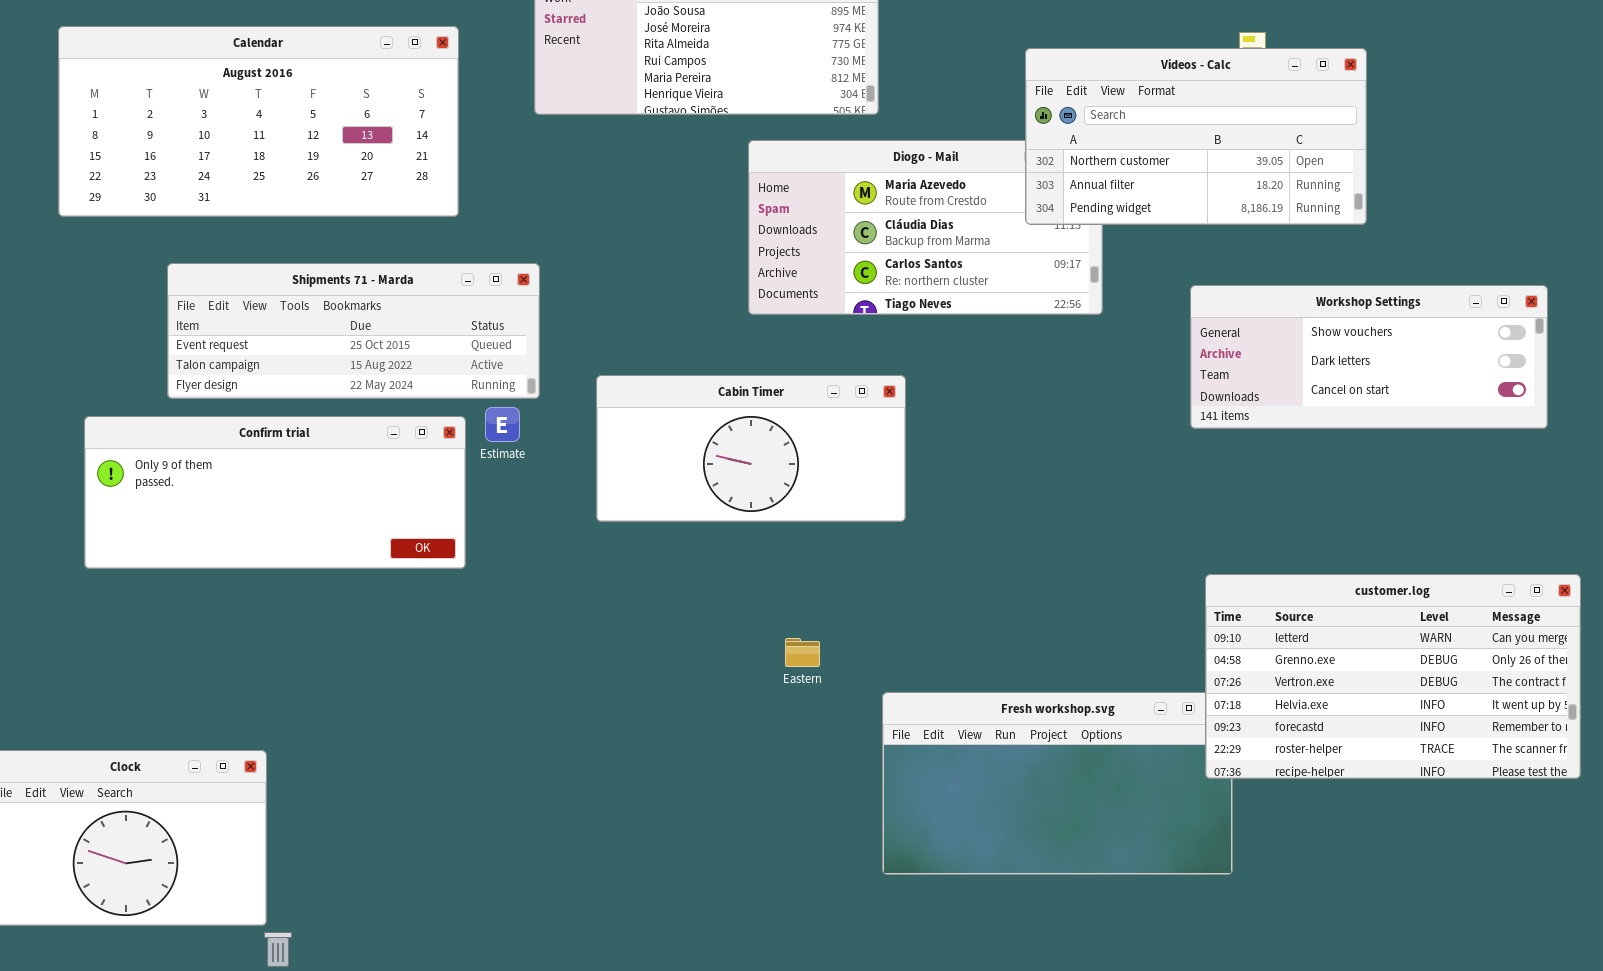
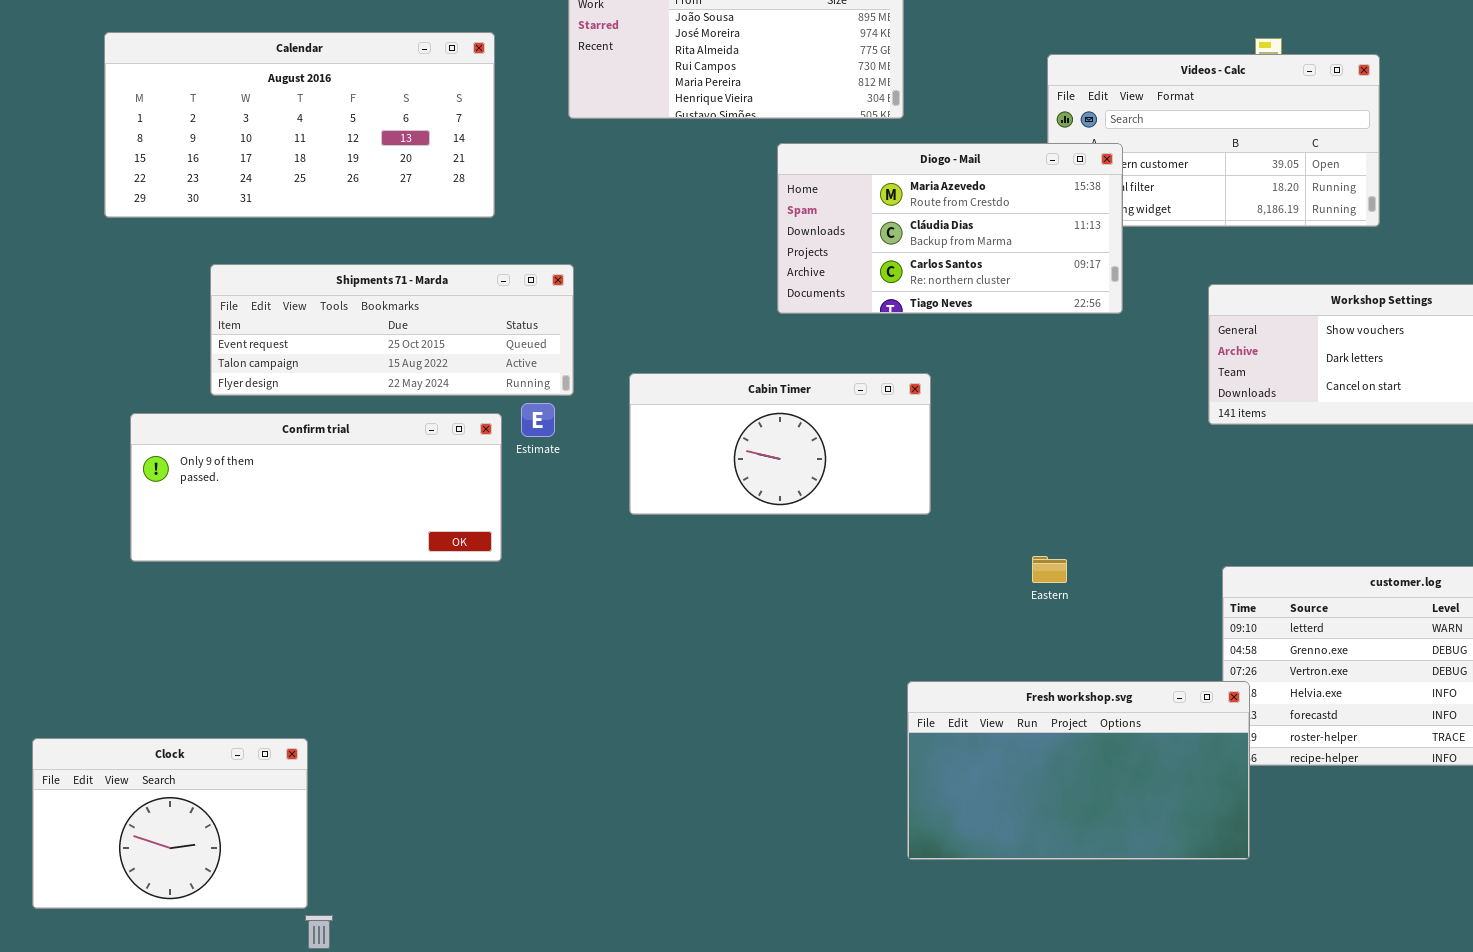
Diogo - Mail: [748,140,1103,315] -> [777,143,1123,314], raised
Eastern: [785,638,820,667] -> [1032,556,1067,583], moved
Fresh workshop.svg: [882,692,1233,875] -> [907,681,1250,860], raised

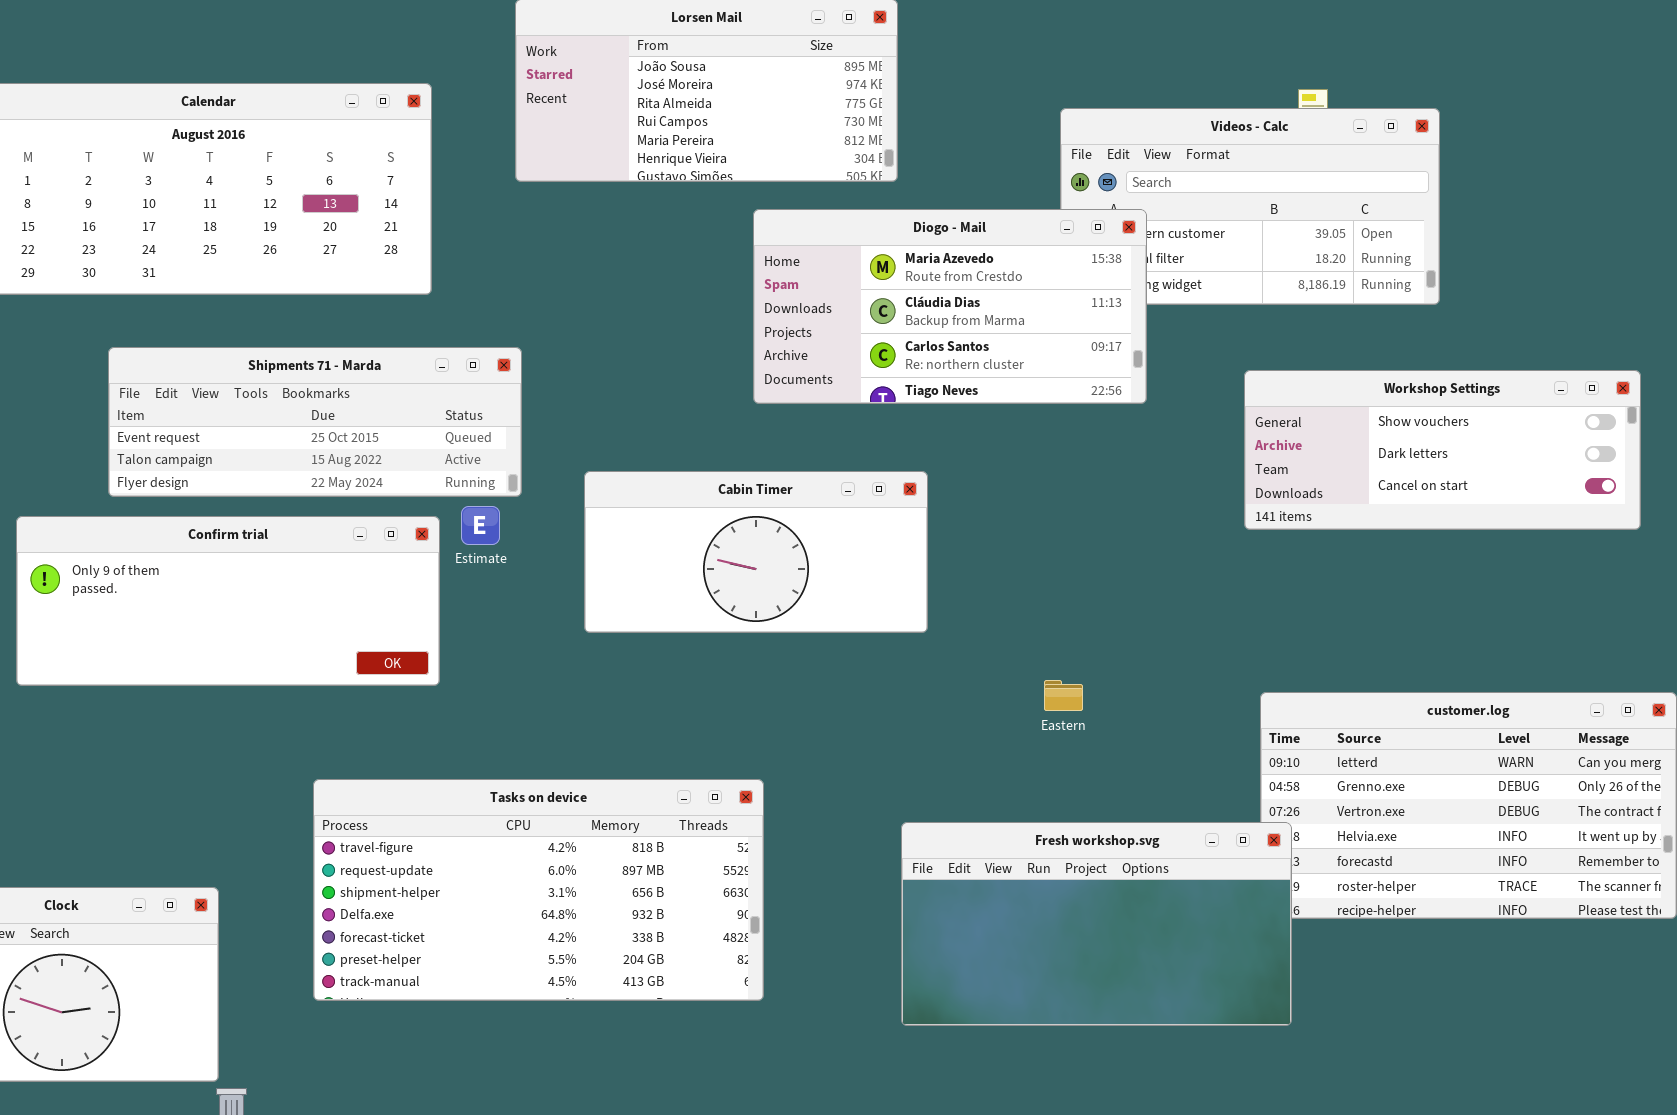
Tasks on device: none -> [313,779,764,1001], opened

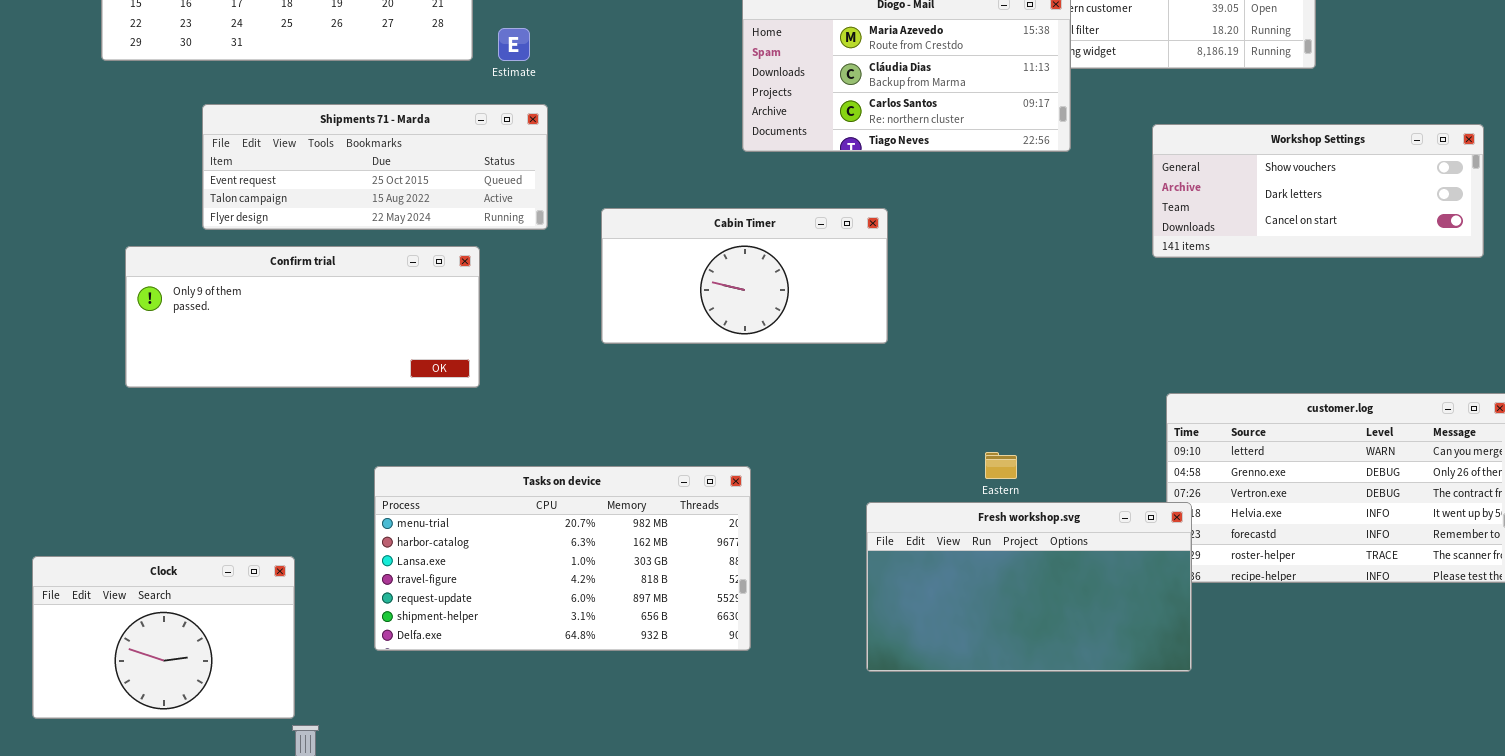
Estimate: [461,506,500,545] -> [498,28,530,61], moved
Eastern: [1044,680,1083,711] -> [985,452,1017,479], moved
Tasks on device: [313,779,764,1001] -> [374,466,751,651], scrolled up 3 rows

